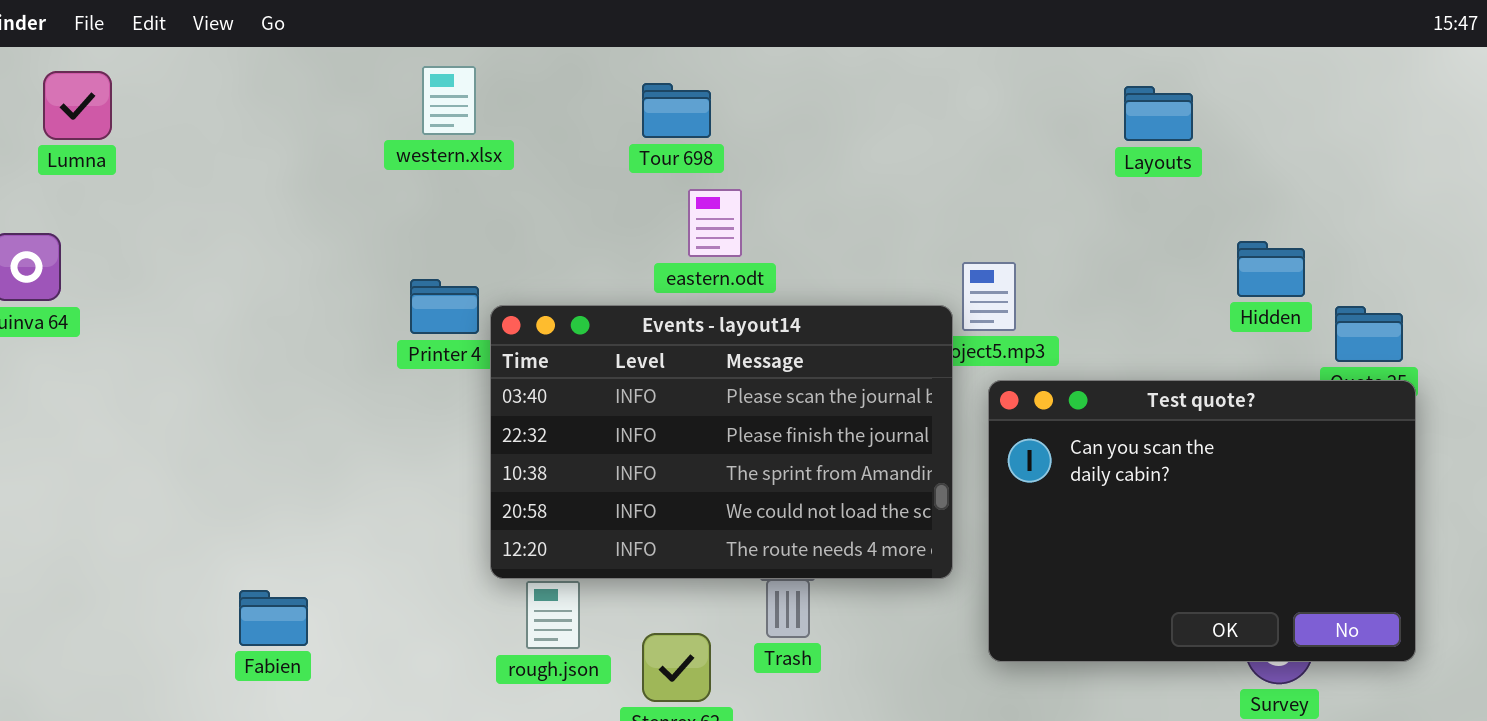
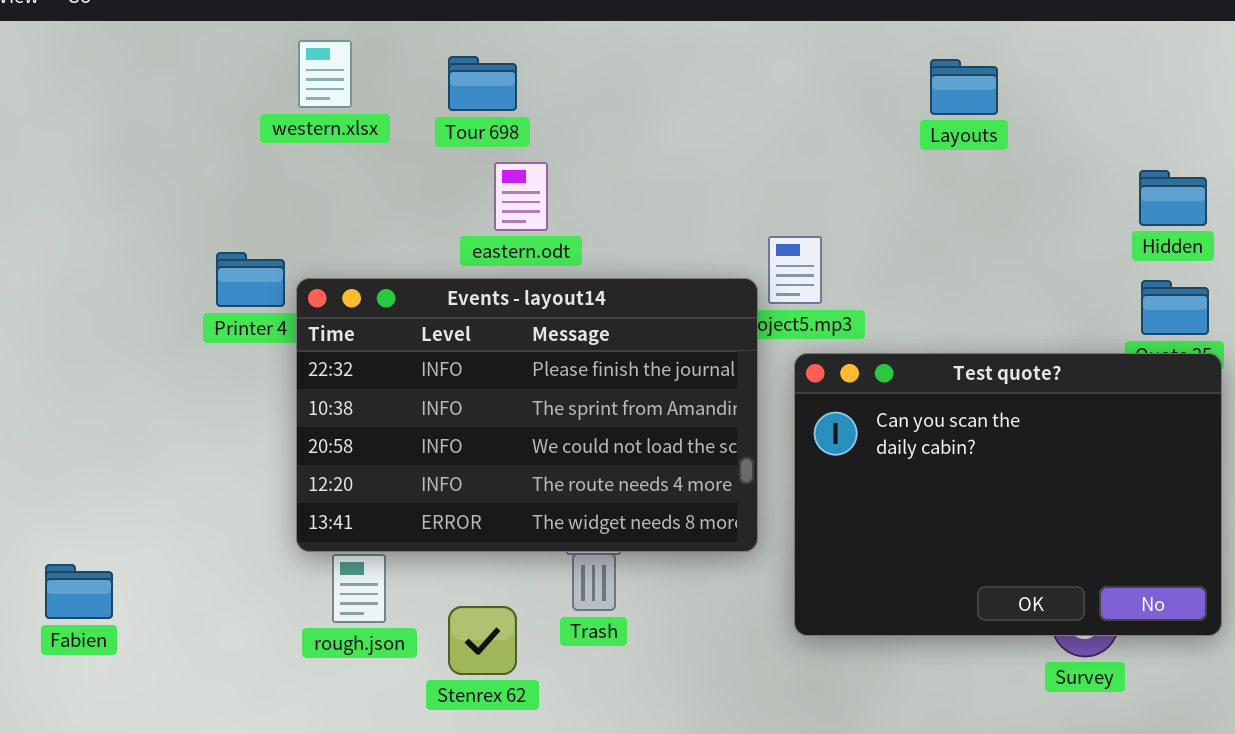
western.xlsx: [422,66,476,135] -> [298,40,352,108], moved
Hidden: [1237,241,1305,297] -> [1139,170,1207,226], moved
Events - layout14: [490,305,953,579] -> [296,278,758,552], scrolled down 1 row

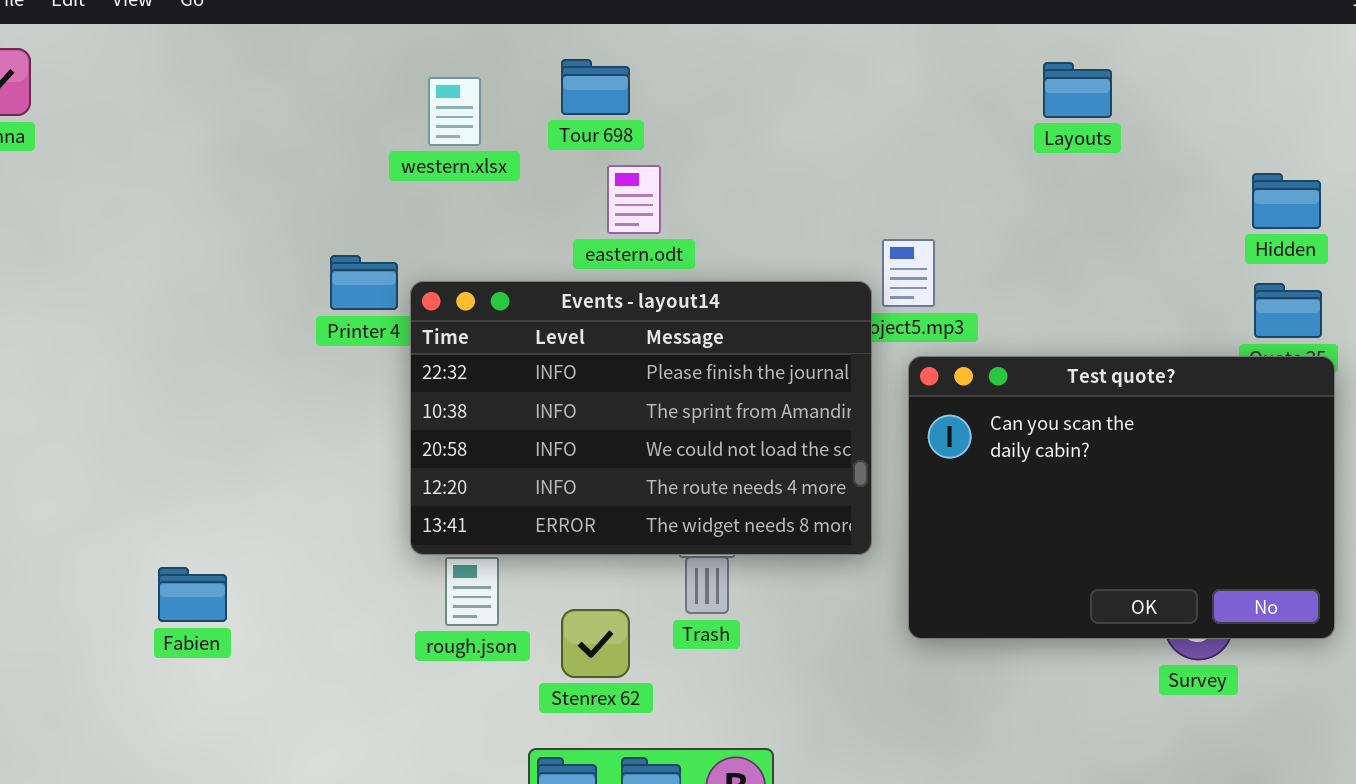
western.xlsx: [298,40,352,108] -> [428,77,481,146], moved

